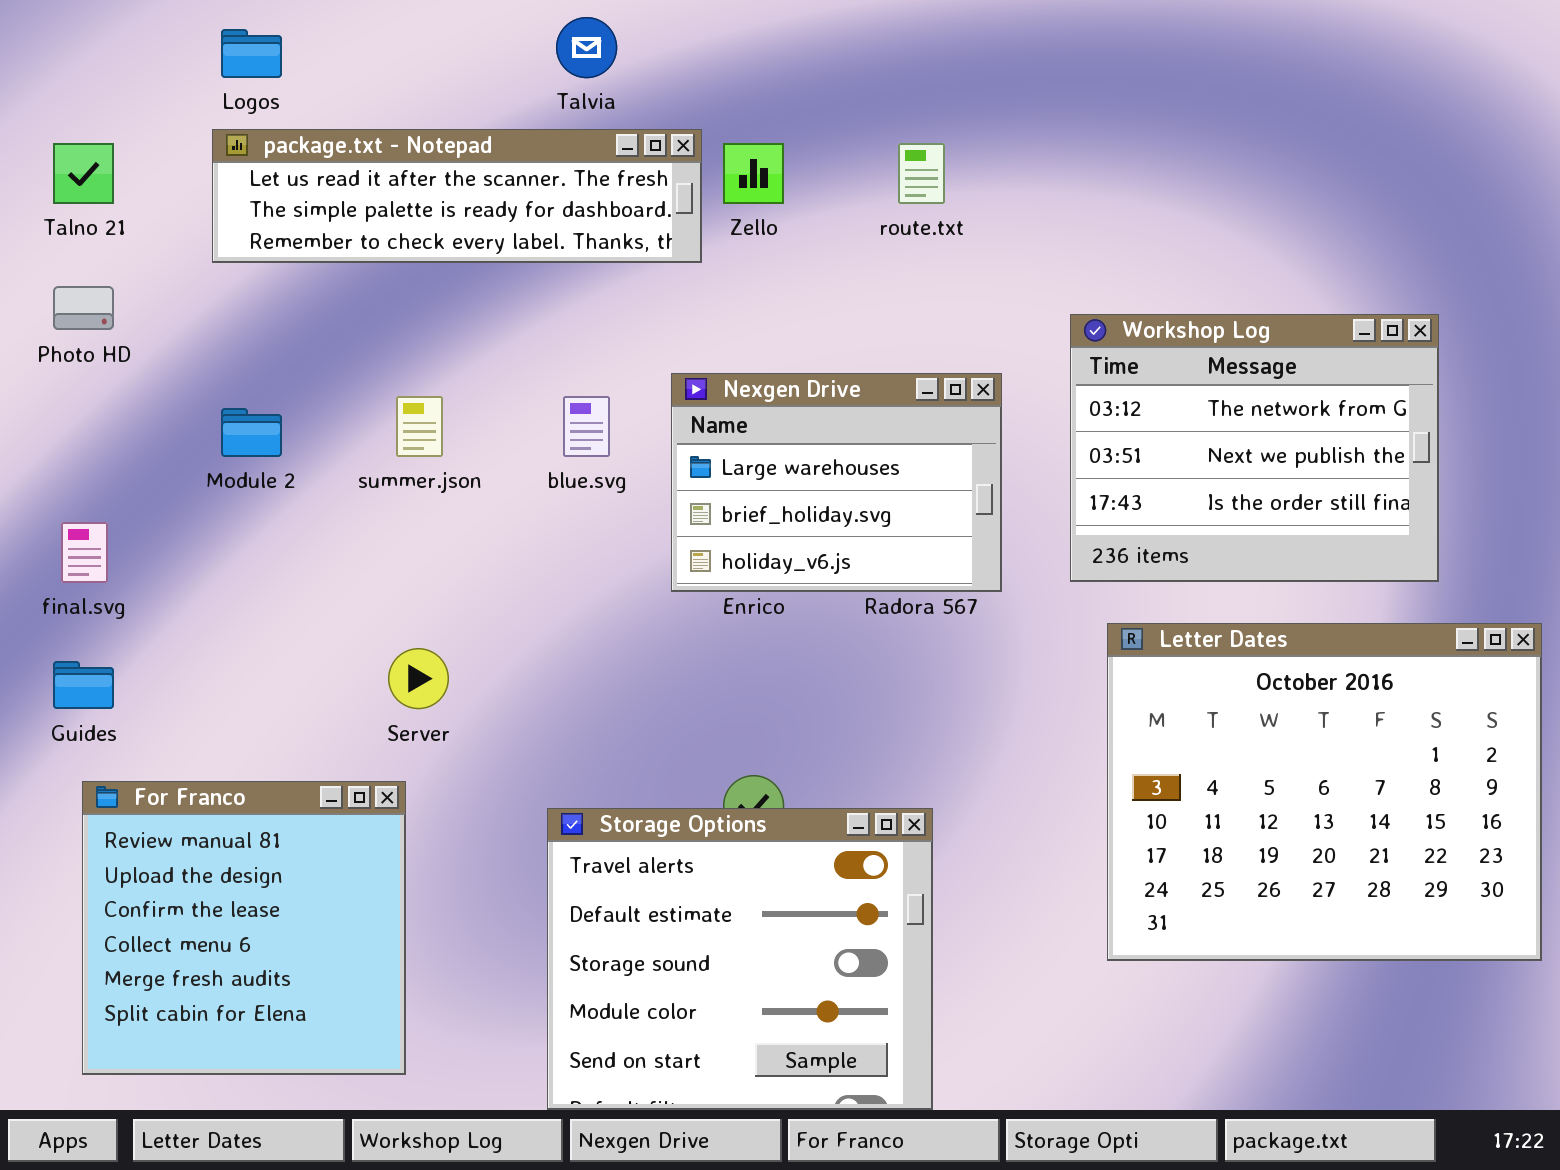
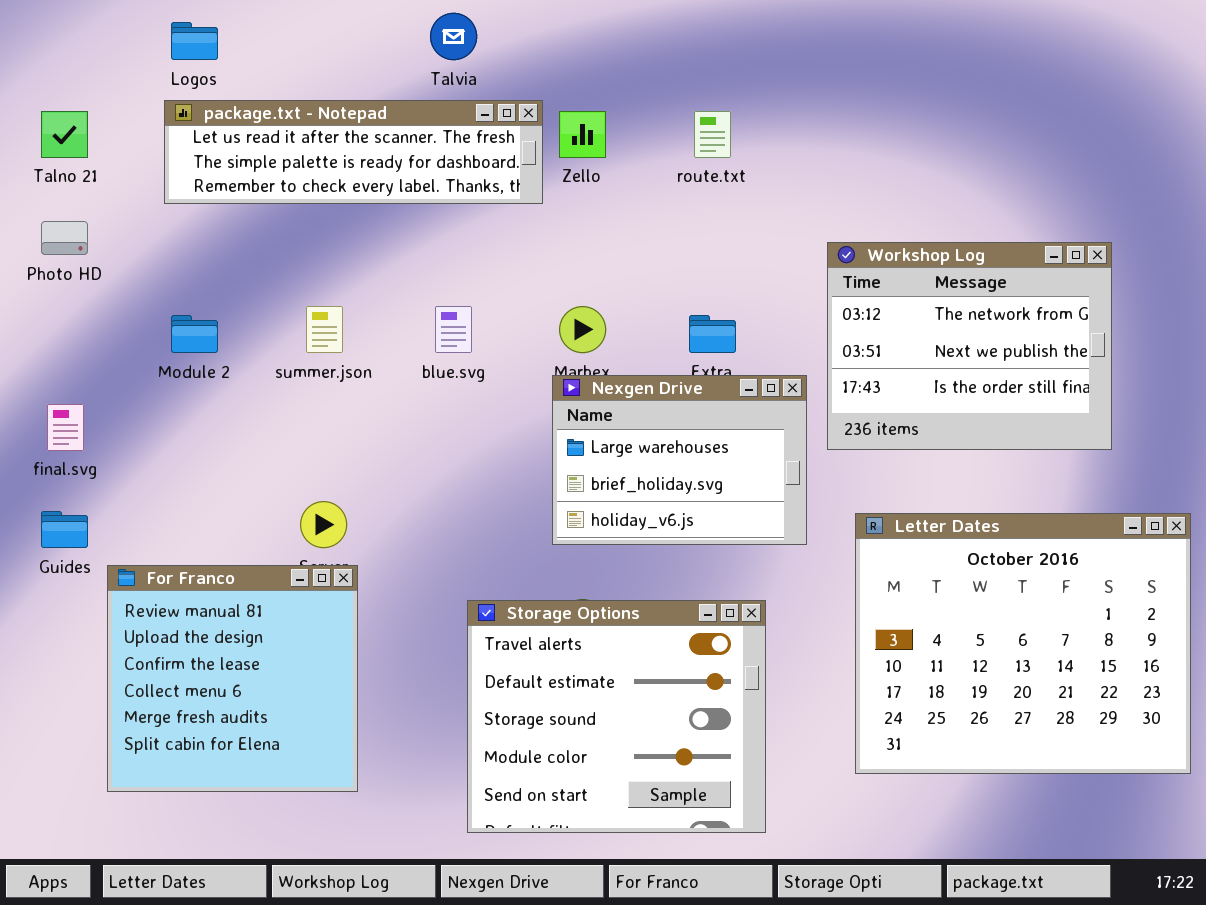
Nexgen Drive: [671,373,1002,592] -> [552,375,807,545], moved
Letter Dates: [1107,623,1542,961] -> [855,513,1191,774], moved
For Franco: [82,781,406,1075] -> [107,565,358,792], moved
Storage Options: [547,808,933,1110] -> [467,600,766,833], moved

